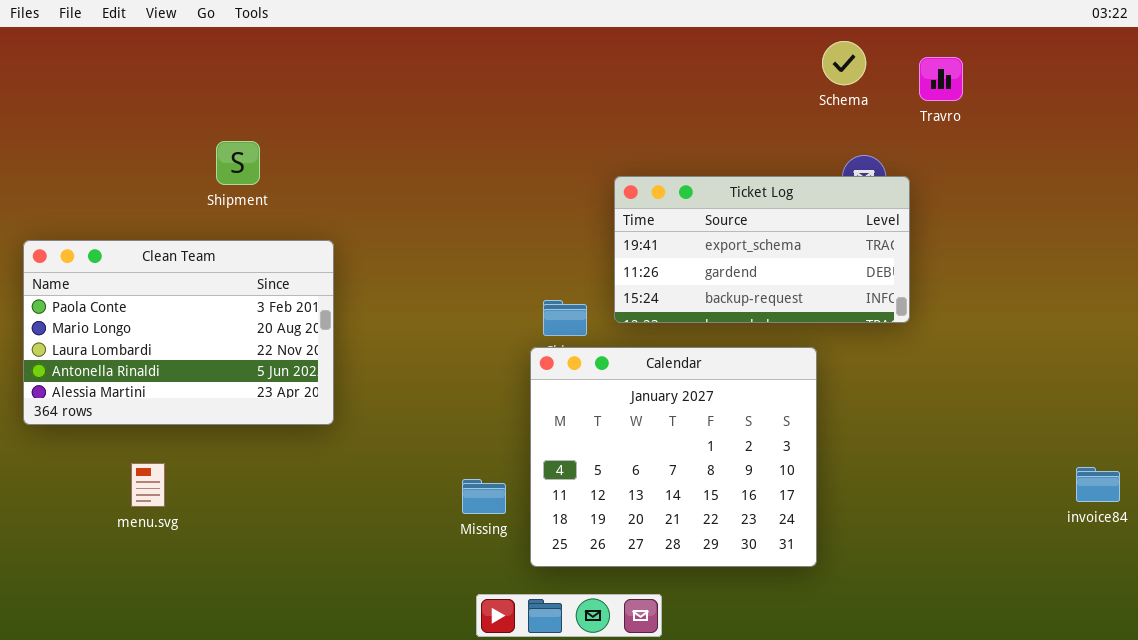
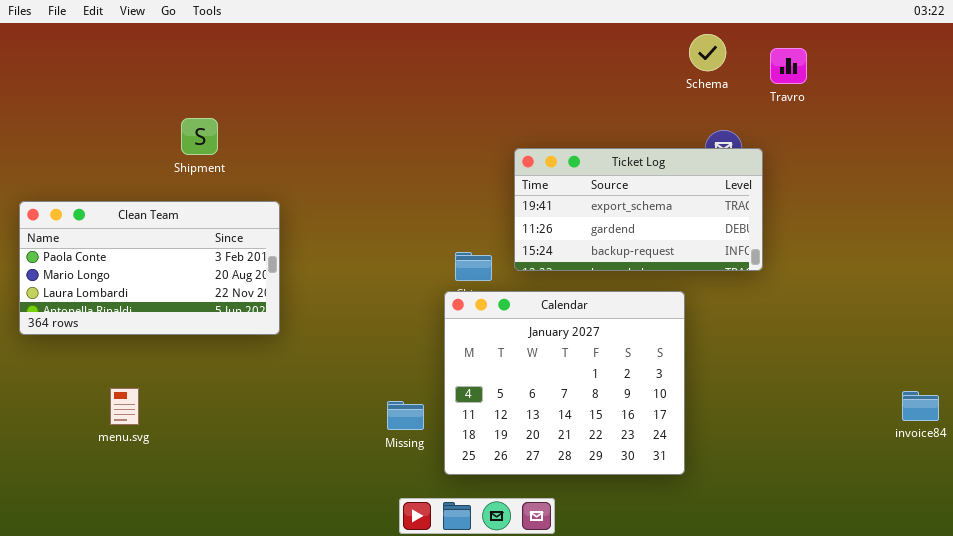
Clean Team: [23,240,334,425] -> [19,201,280,335], resized

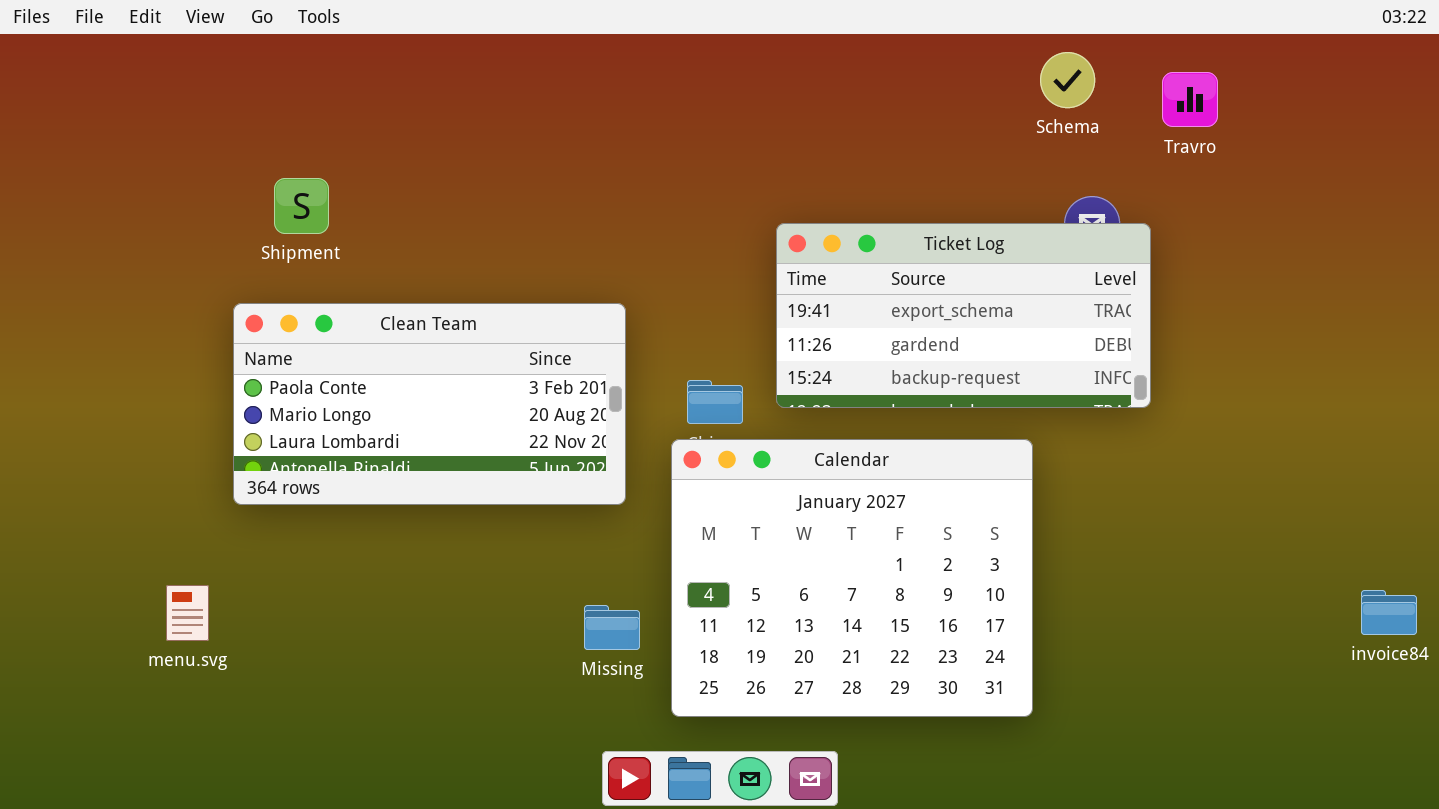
Clean Team: [19,201,280,335] -> [233,303,626,505], moved

